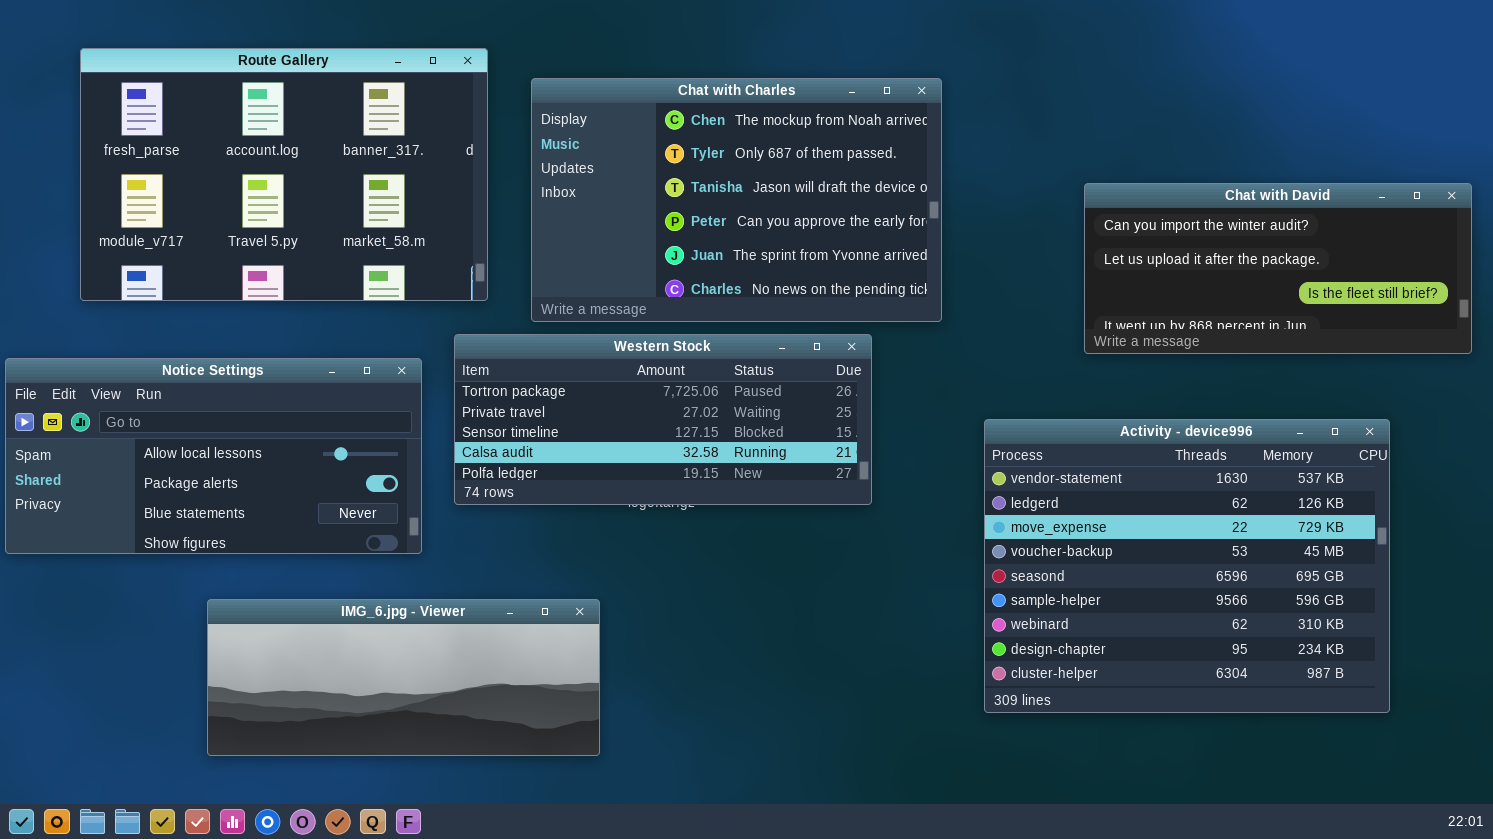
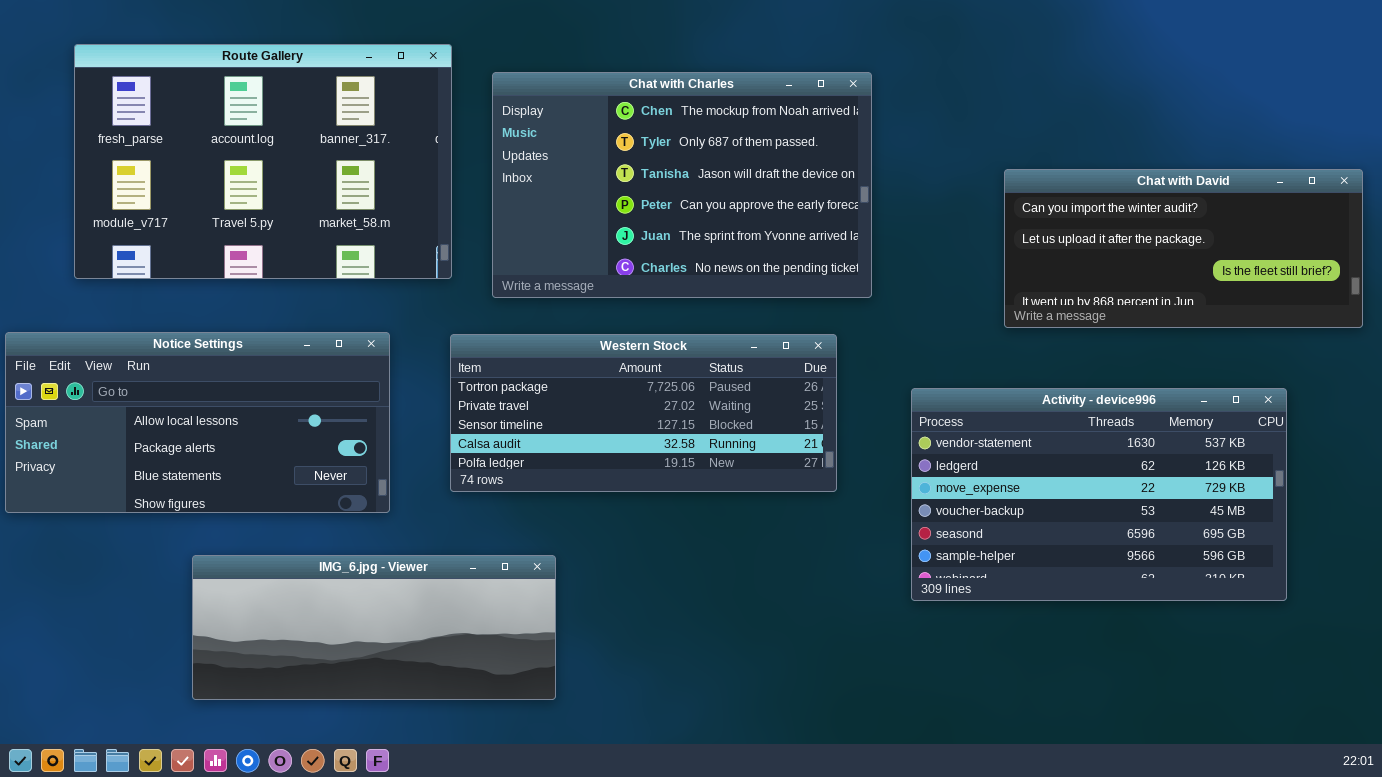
Western Stock: [454,334,872,505] -> [450,334,837,492], moved
Activity - device996: [984,419,1390,713] -> [911,388,1287,601], resized

